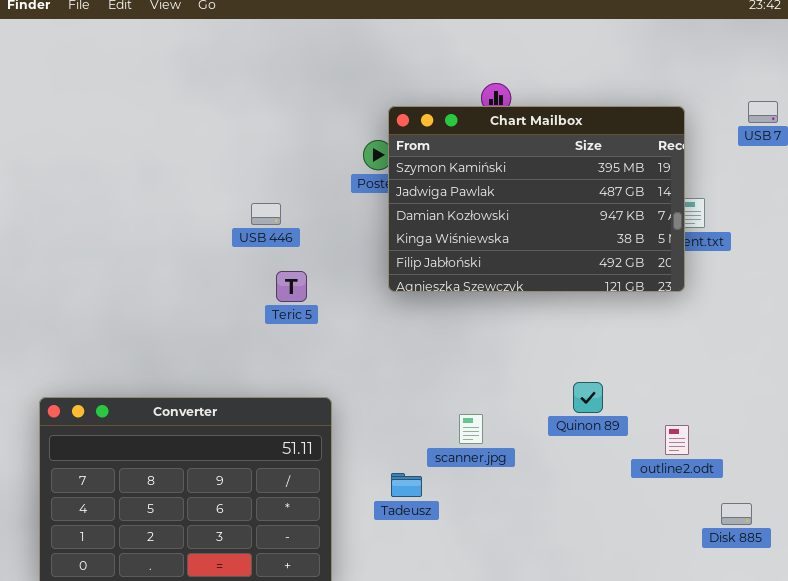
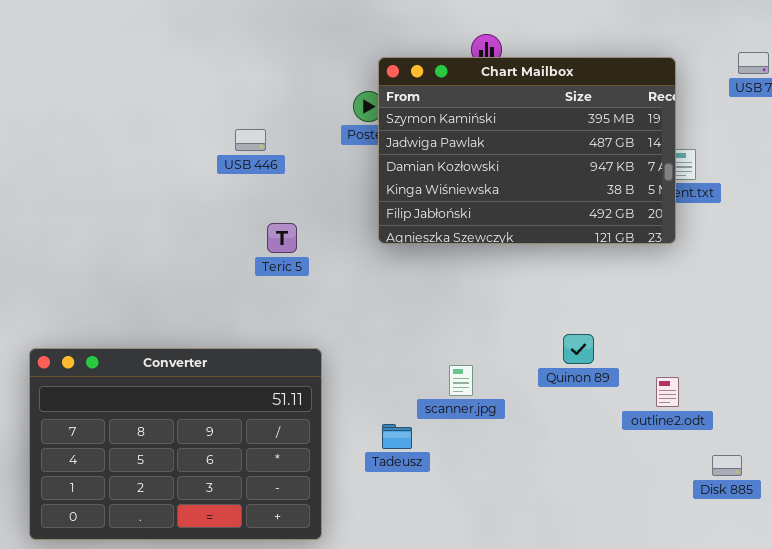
USB 446: [251,203,281,225] -> [235,129,266,151], moved

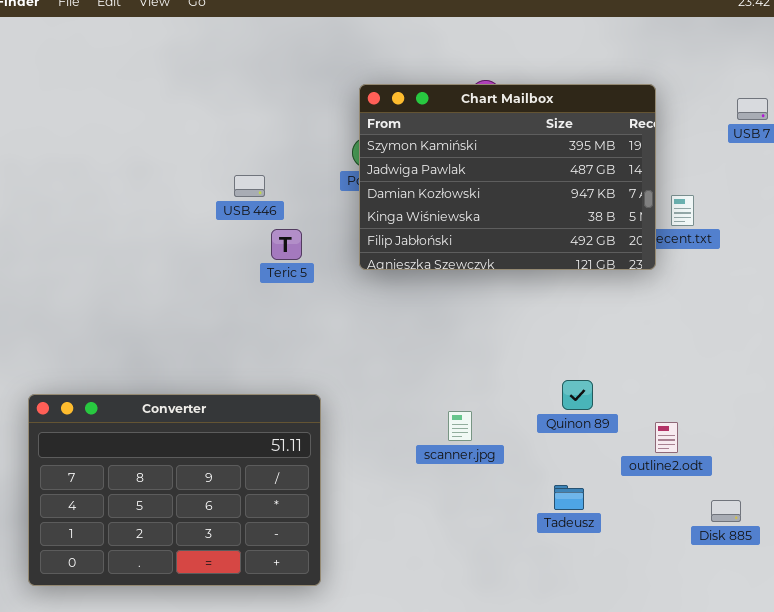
Chart Mailbox: [378,57,676,244] -> [359,84,656,270], moved
Teric 5: [267,223,297,253] -> [271,229,302,260], moved
Tadeusz: [382,424,412,449] -> [554,485,584,510], moved

